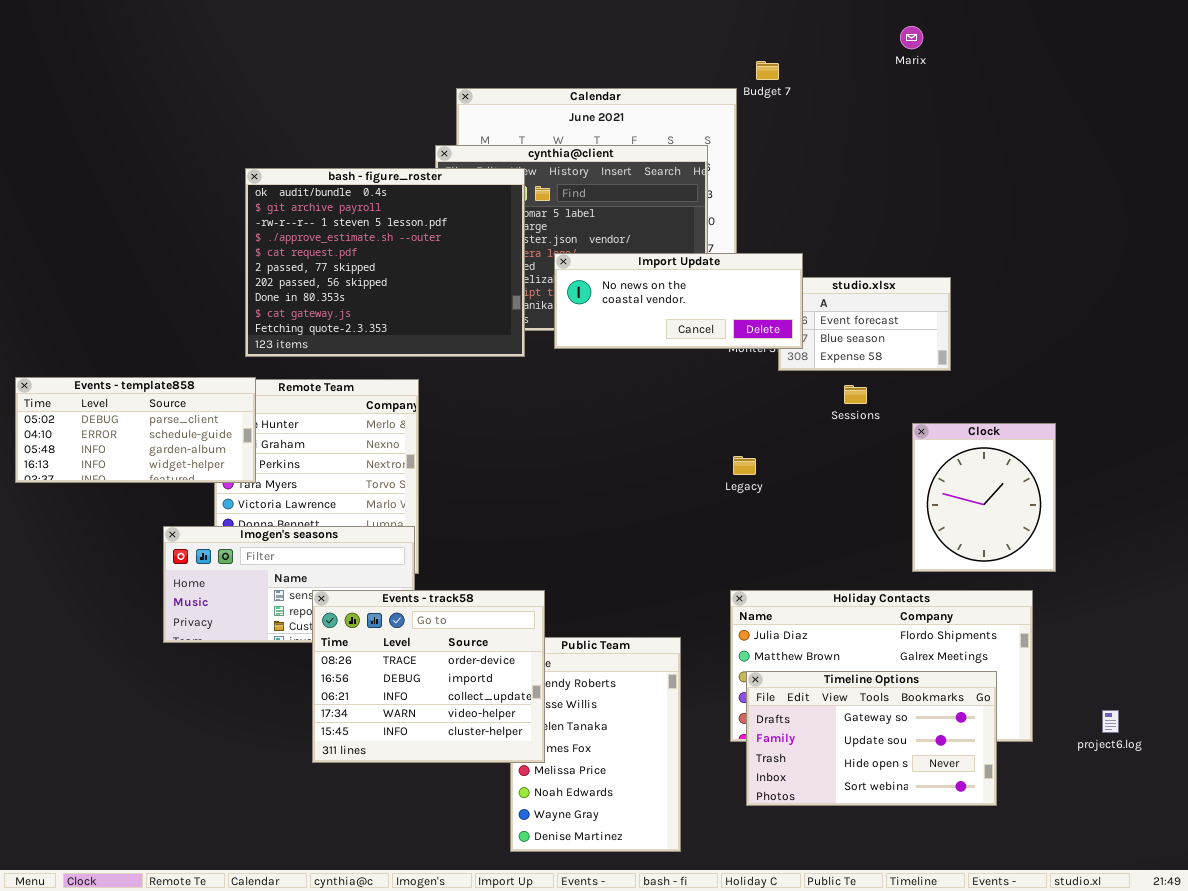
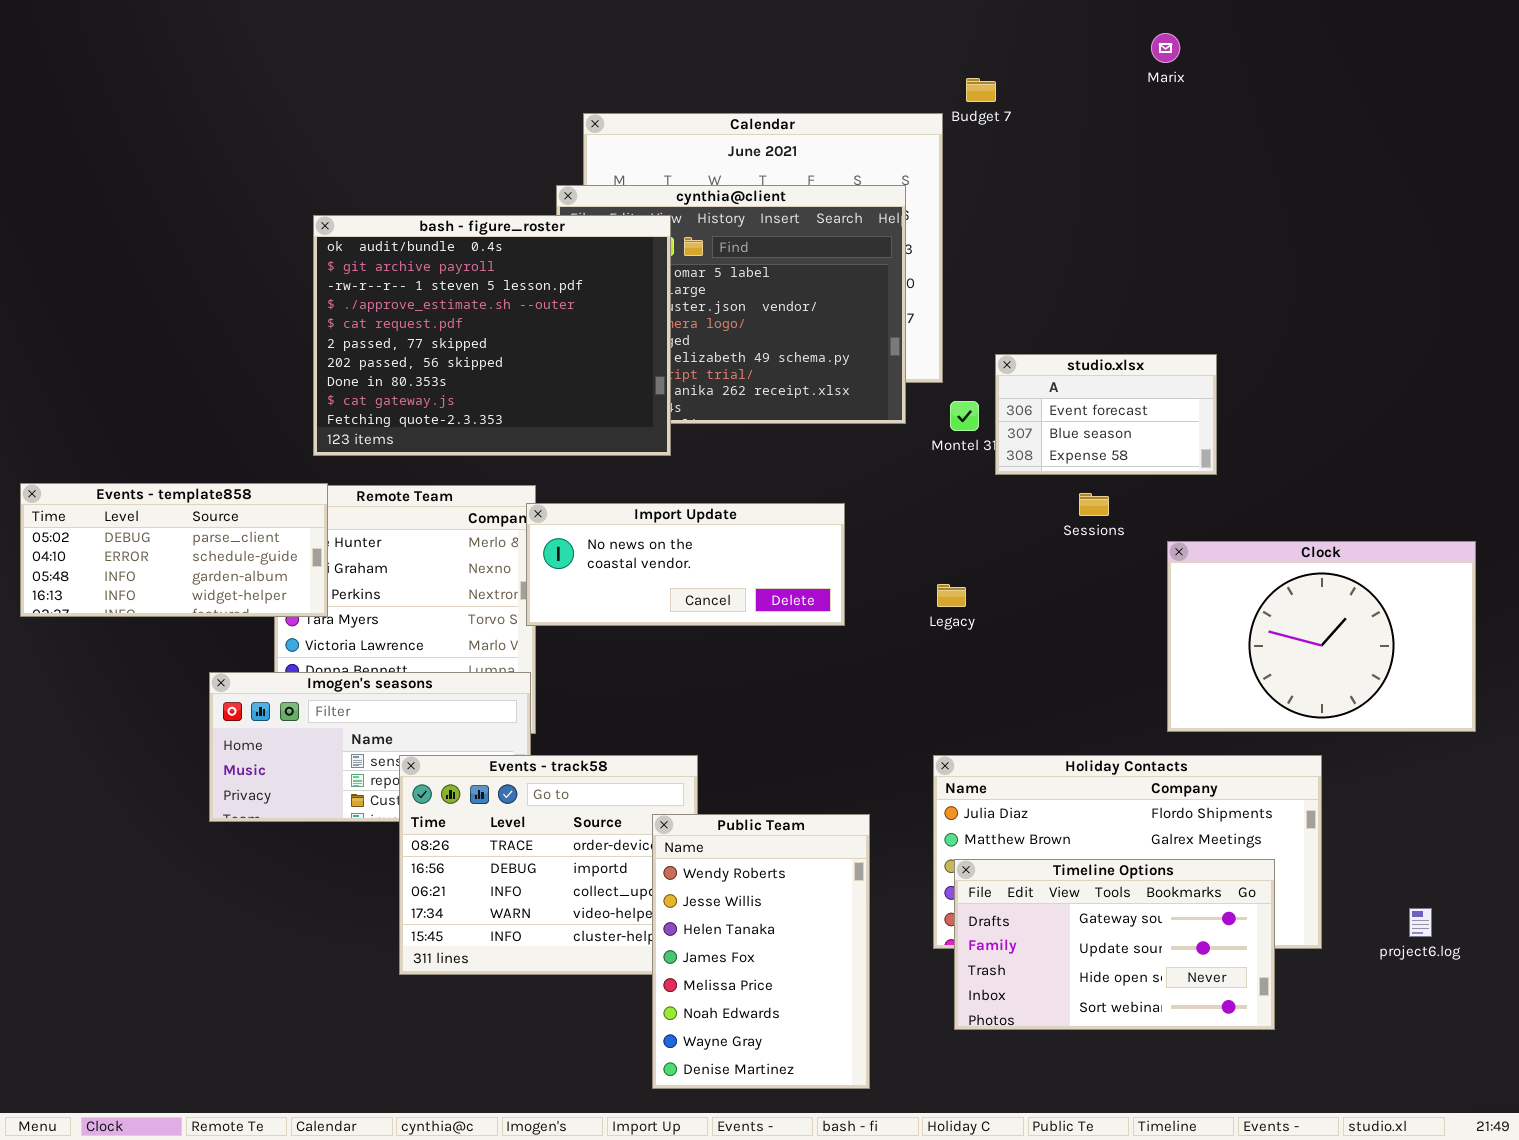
Import Update: [554,253,803,349] -> [526,503,845,626], moved
Clock: [912,423,1056,572] -> [1167,541,1476,732], resized
Public Team: [510,637,681,852] -> [652,814,870,1089], raised

